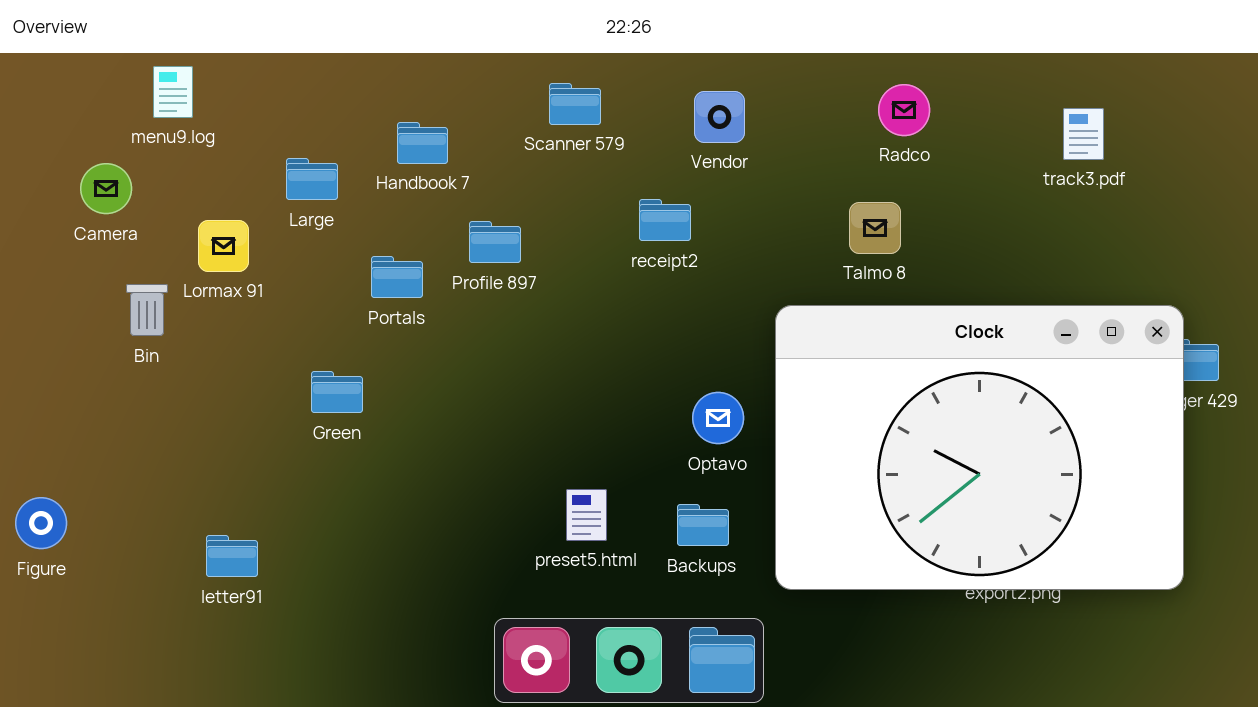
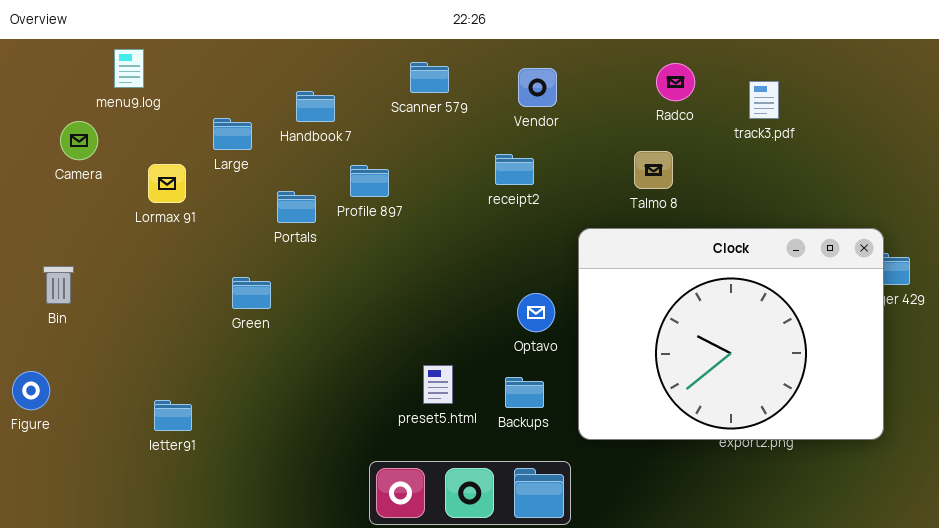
track3.pdf: [1063,108,1104,160] -> [749,81,779,119], moved
receipt2: [639,199,691,241] -> [495,154,534,185], moved
Bin: [126,284,168,336] -> [43,266,74,304], moved

